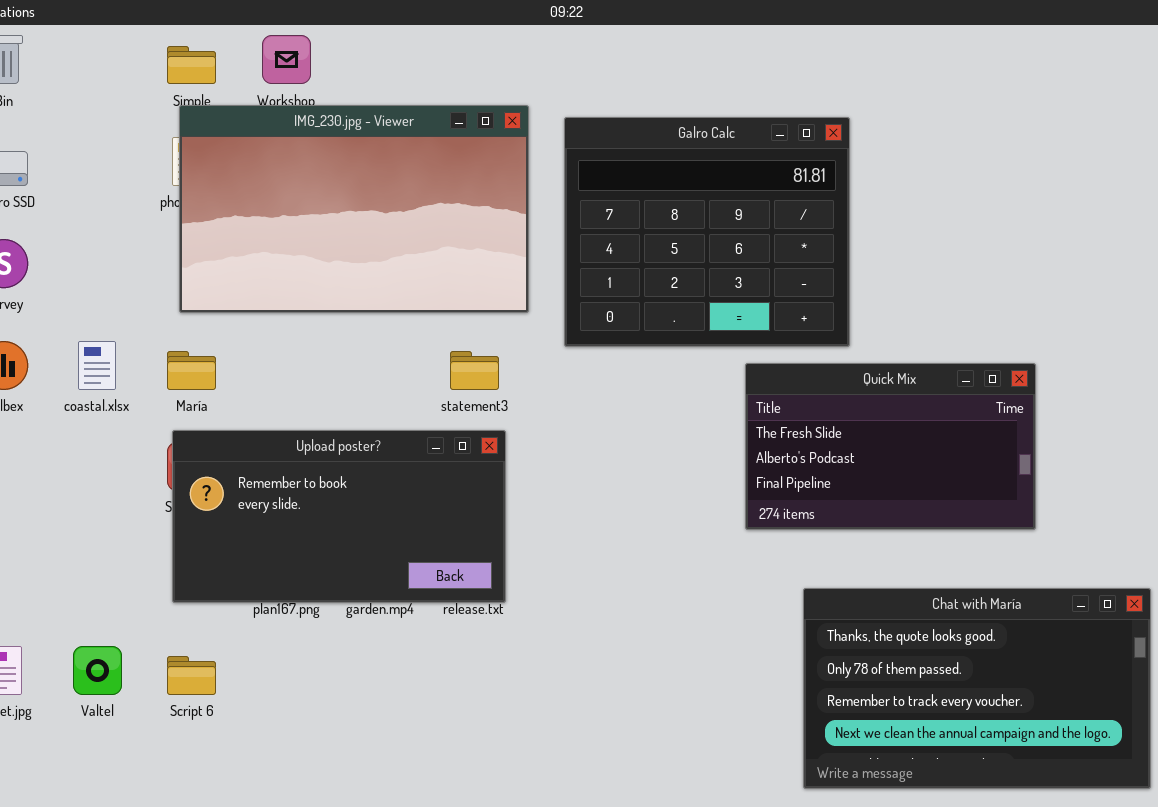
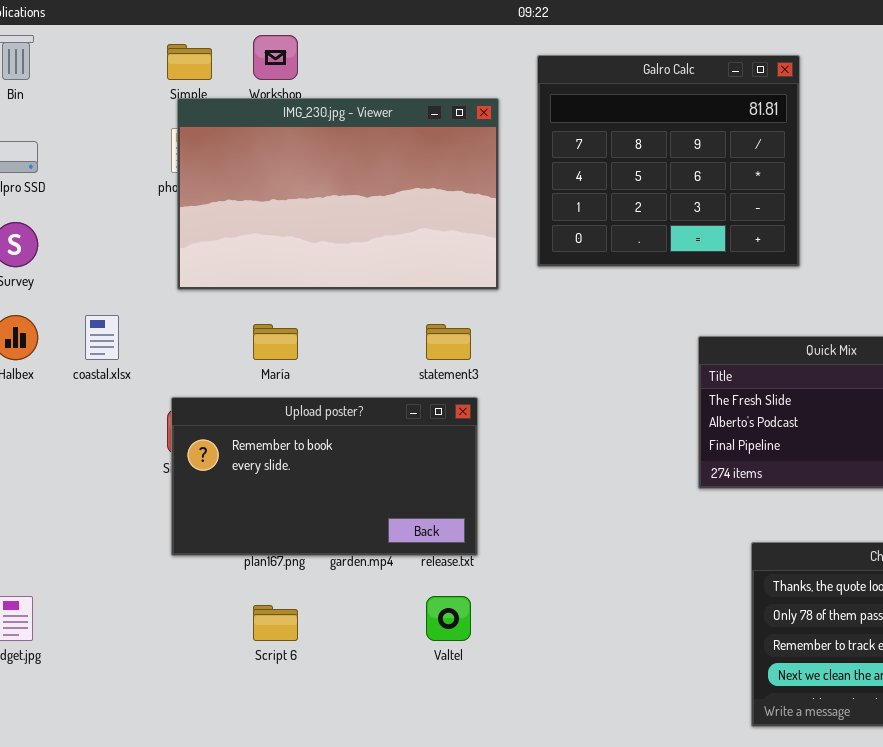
Galro Calc: [564,117,850,347] -> [537,55,800,267], moved
María: [167,351,216,390] -> [253,324,298,360], moved
Valtel: [73,646,122,695] -> [426,596,471,641], moved
Script 6: [167,656,216,695] -> [253,605,298,641], moved

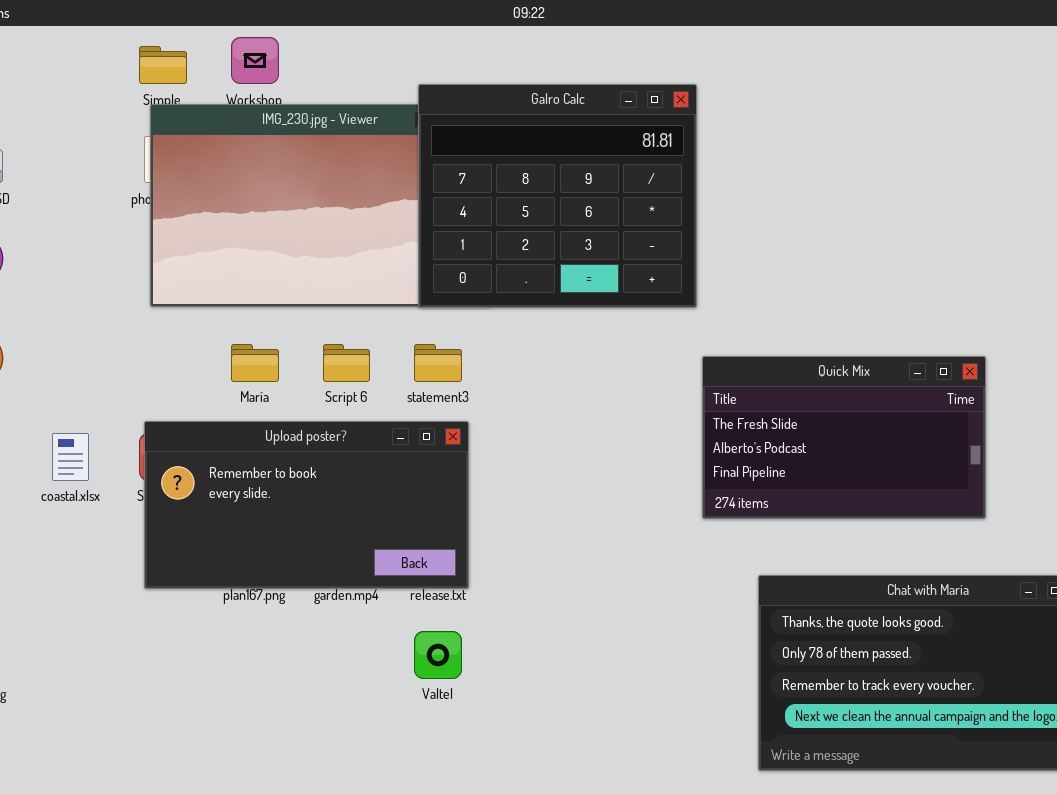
Galro Calc: [537,55,800,267] -> [418,84,697,308], moved
coastal.xlsx: [85,315,119,360] -> [52,433,89,481], moved
Script 6: [253,605,298,641] -> [323,344,370,382], moved

